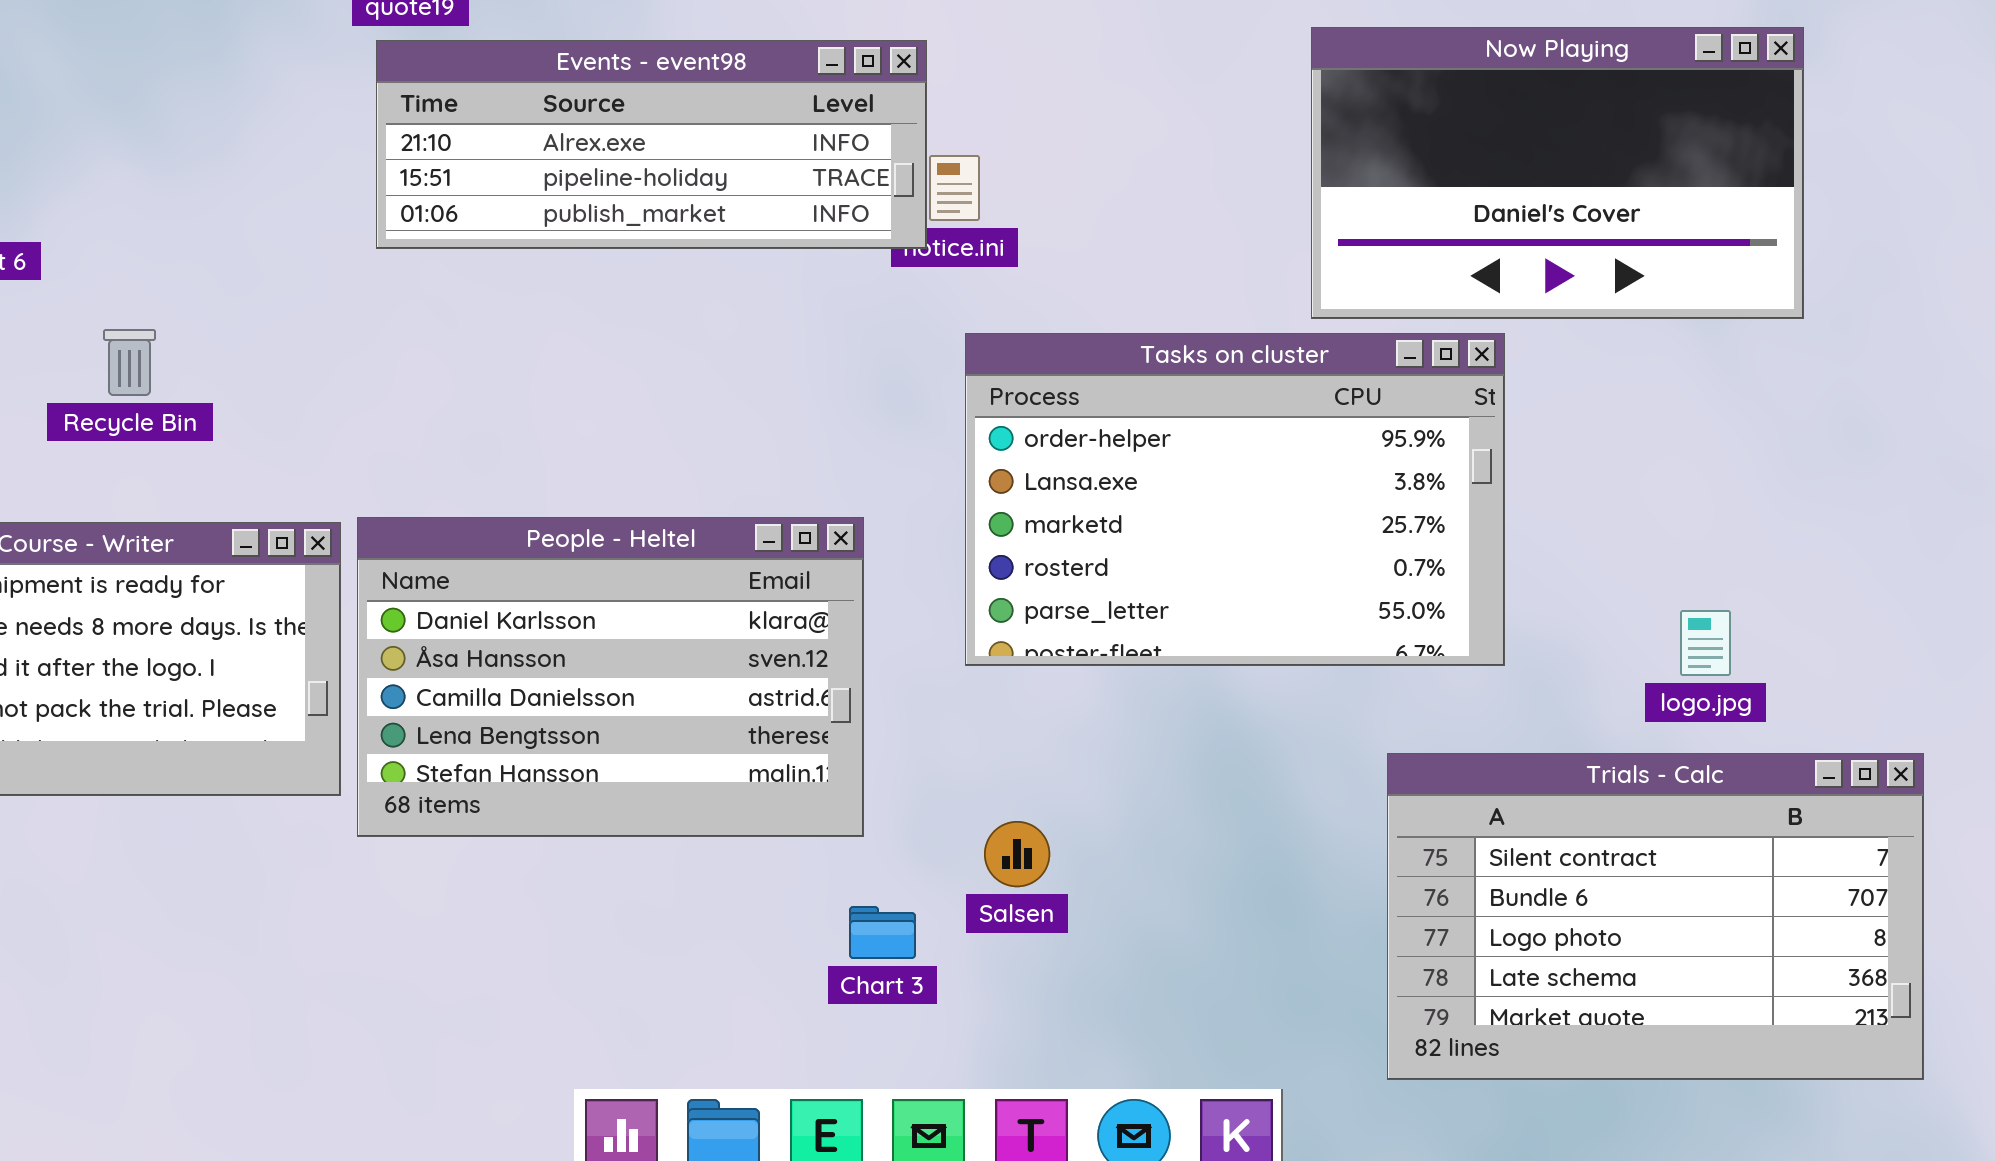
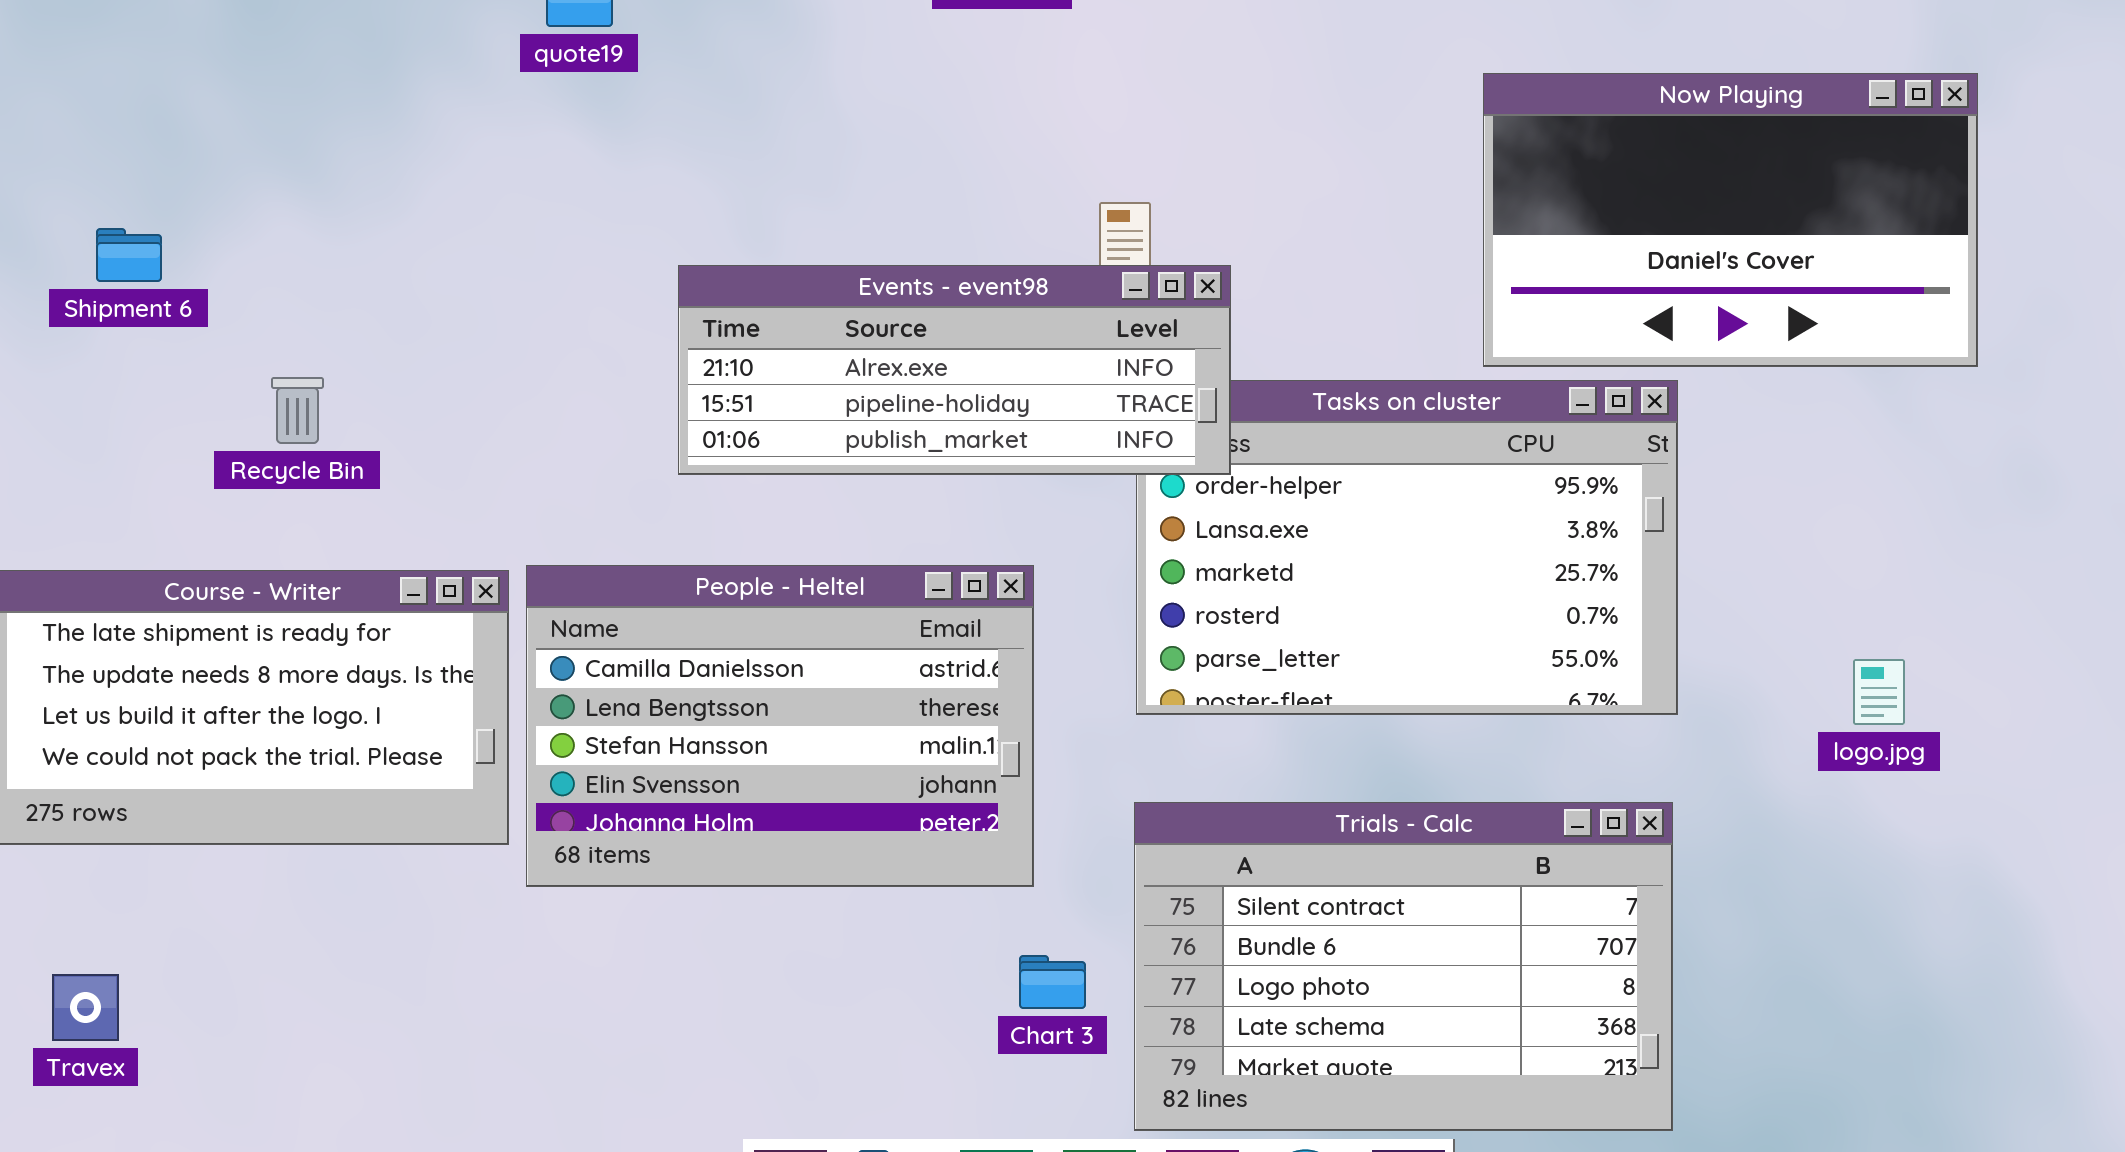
Events - event98: [376,40,927,249] -> [678,265,1231,475], moved
People - Heltel: [357,517,864,837] -> [526,565,1034,887], scrolled down 2 rows
Trials - Calc: [1387,753,1924,1080] -> [1134,802,1673,1131], moved

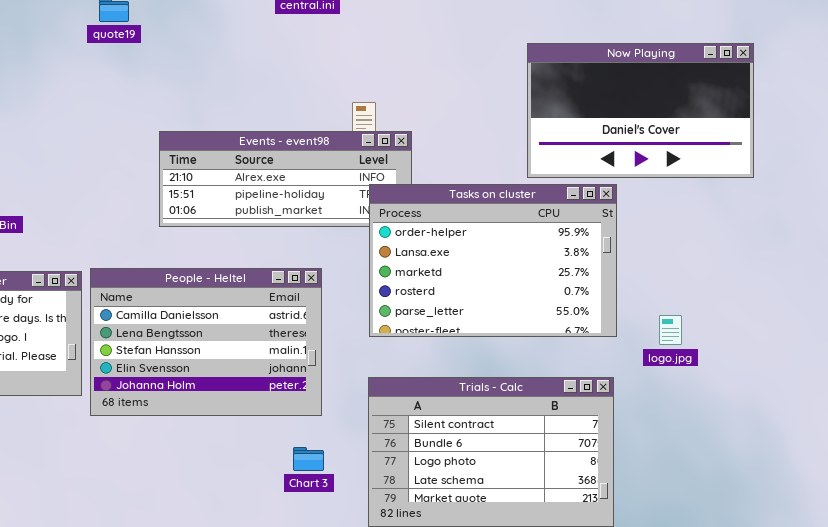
Tasks on cluster: [1136,380,1678,715] -> [369,184,617,337], raised
logo.jpg: [1853,659,1905,725] -> [659,315,682,345], moved
Chart 3: [1019,955,1086,1009] -> [293,447,324,471], moved

